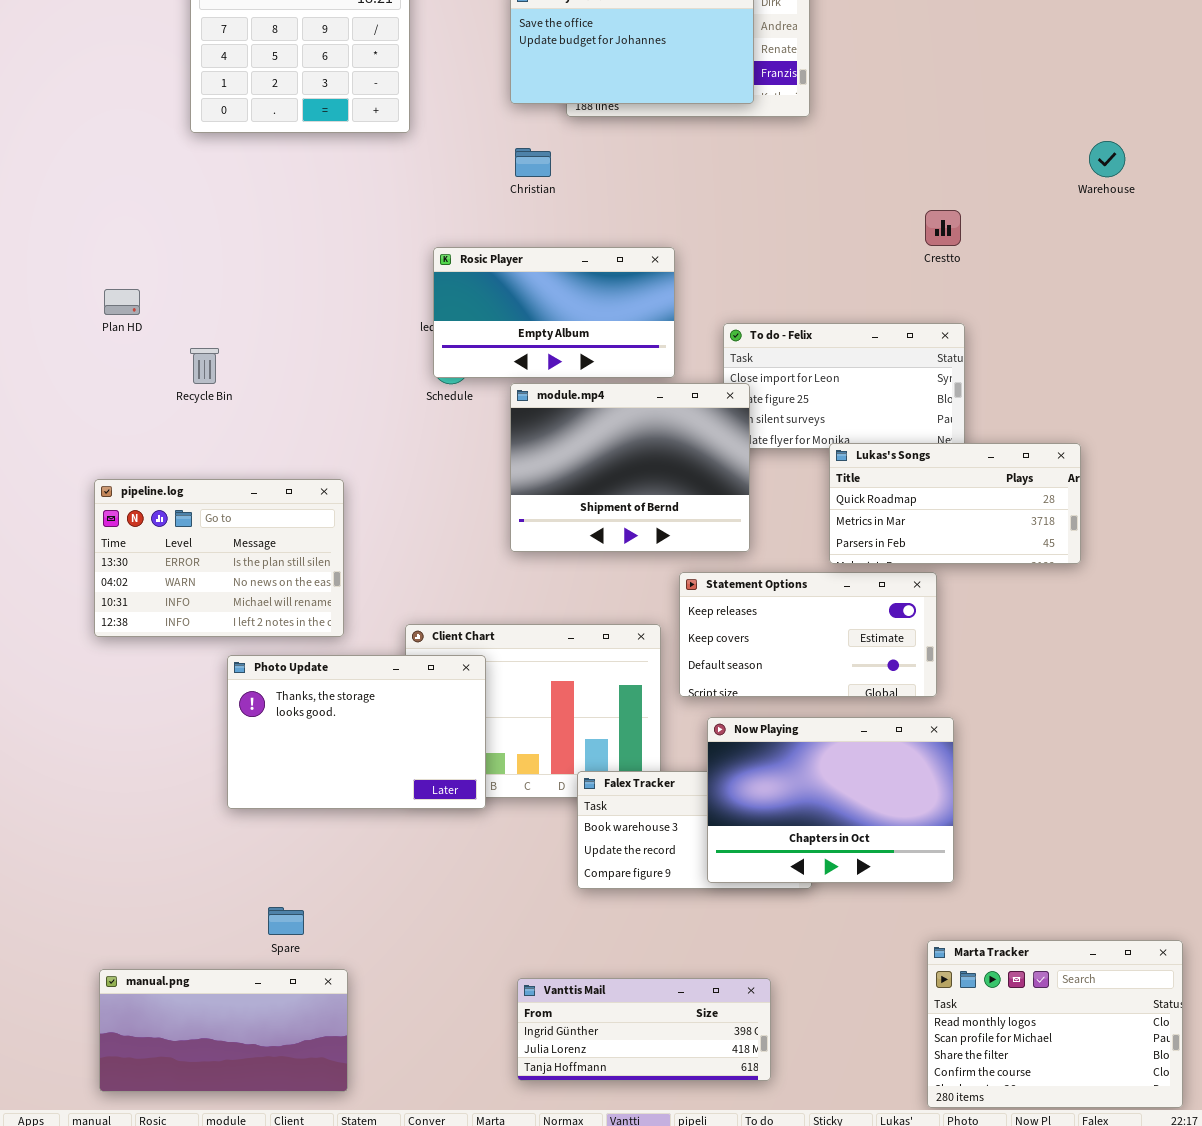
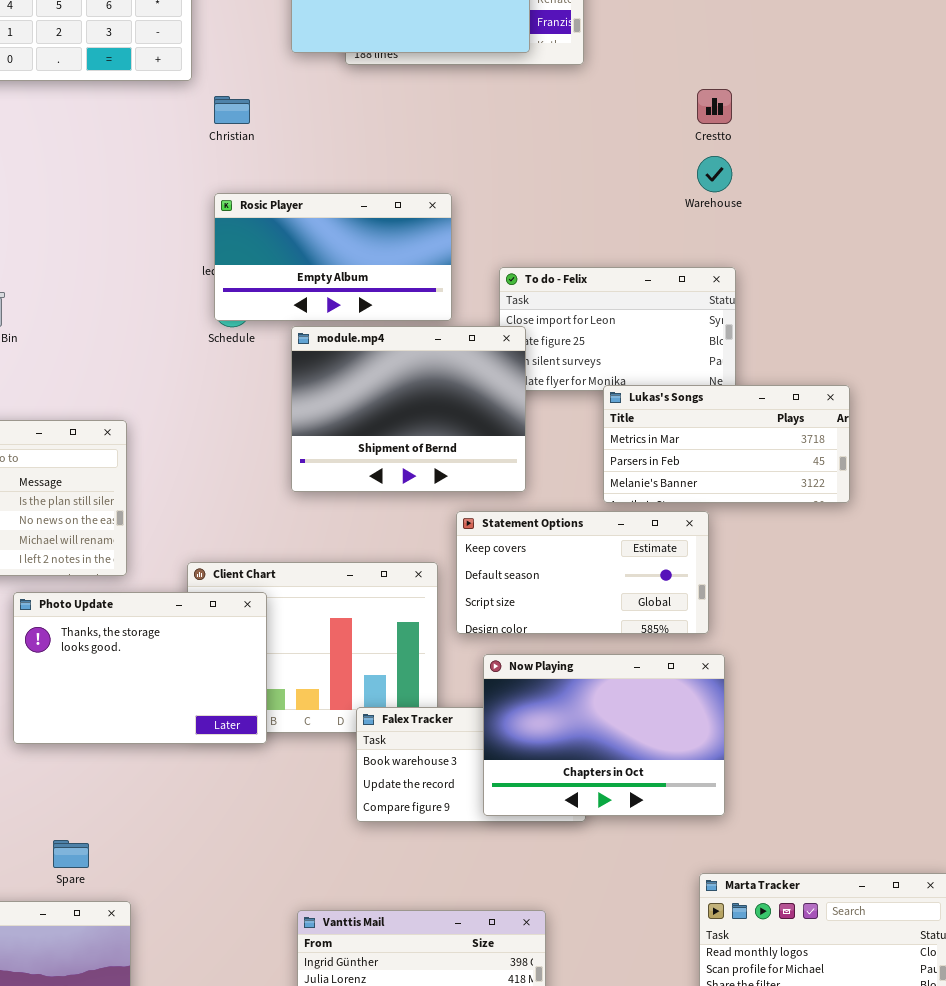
Warehouse: [1089,141,1125,177] -> [697,156,732,192], moved
Christian: [515,148,551,177] -> [214,96,250,124], moved
Crestto: [925,210,961,246] -> [697,89,732,124], moved
Lukas's Songs: [829,443,1081,564] -> [603,385,850,503], scrolled down 1 row
Statement Options: [679,572,937,697] -> [456,511,709,634], scrolled down 1 row

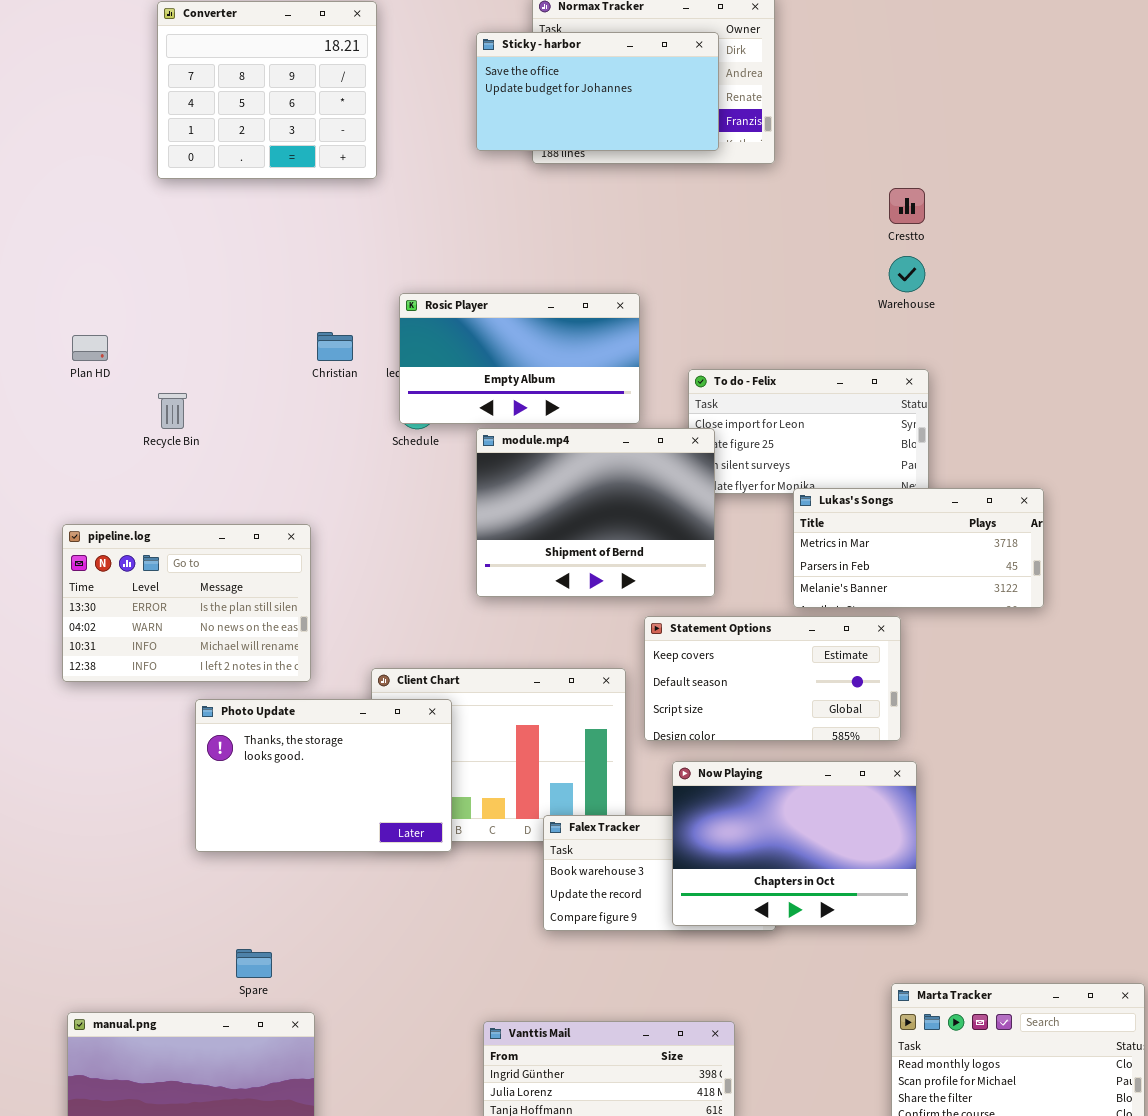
Christian: [214,96,250,124] -> [317,332,353,361], moved

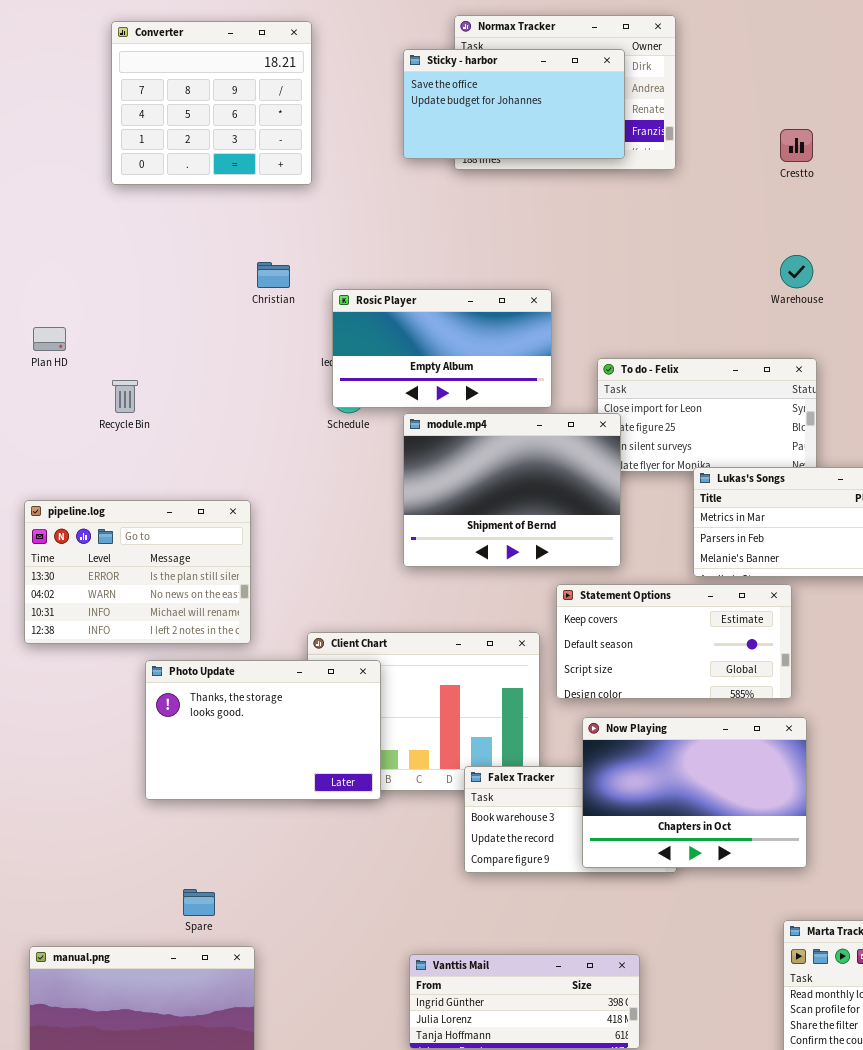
Crestto: [889,188,925,224] -> [780,129,813,162], moved
Christian: [317,332,353,361] -> [257,262,290,288], moved

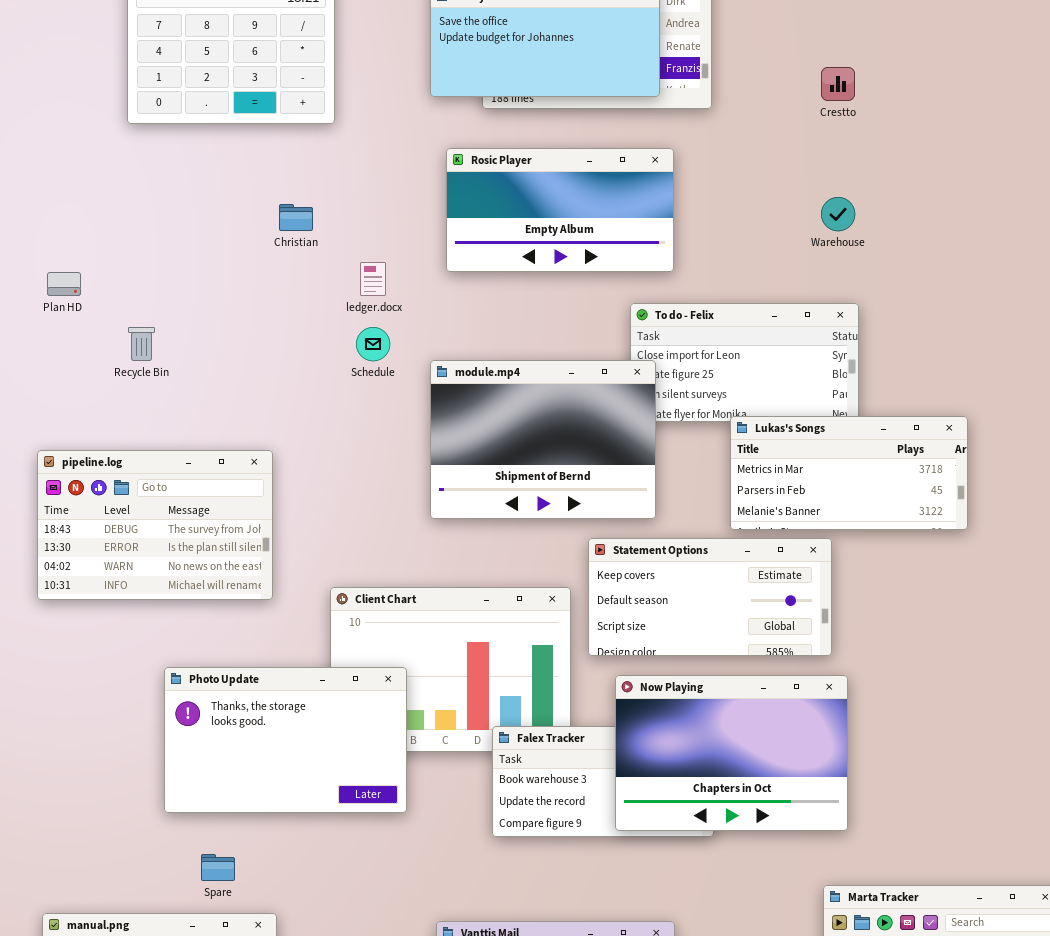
Rosic Player: [332,289,552,408] -> [446,148,674,272], moved
pipeline.log: [24,500,251,644] -> [37,450,273,600], scrolled up 1 row
Photo Update: [145,660,381,800] -> [164,667,407,813], moved

